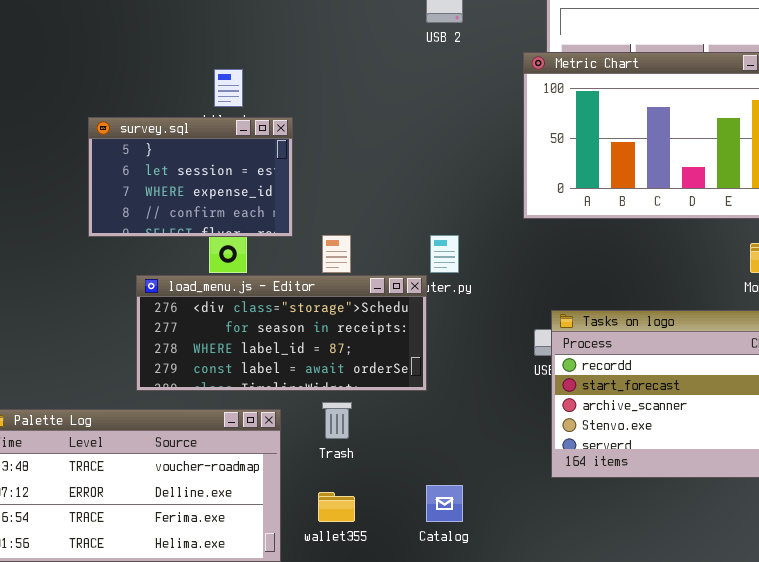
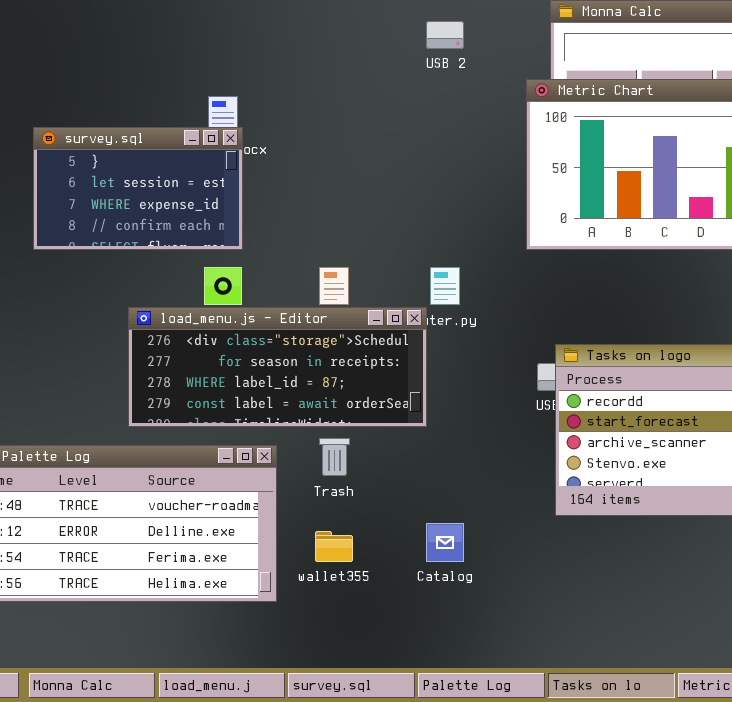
survey.sql: [88,117,293,237] -> [33,127,243,250], moved

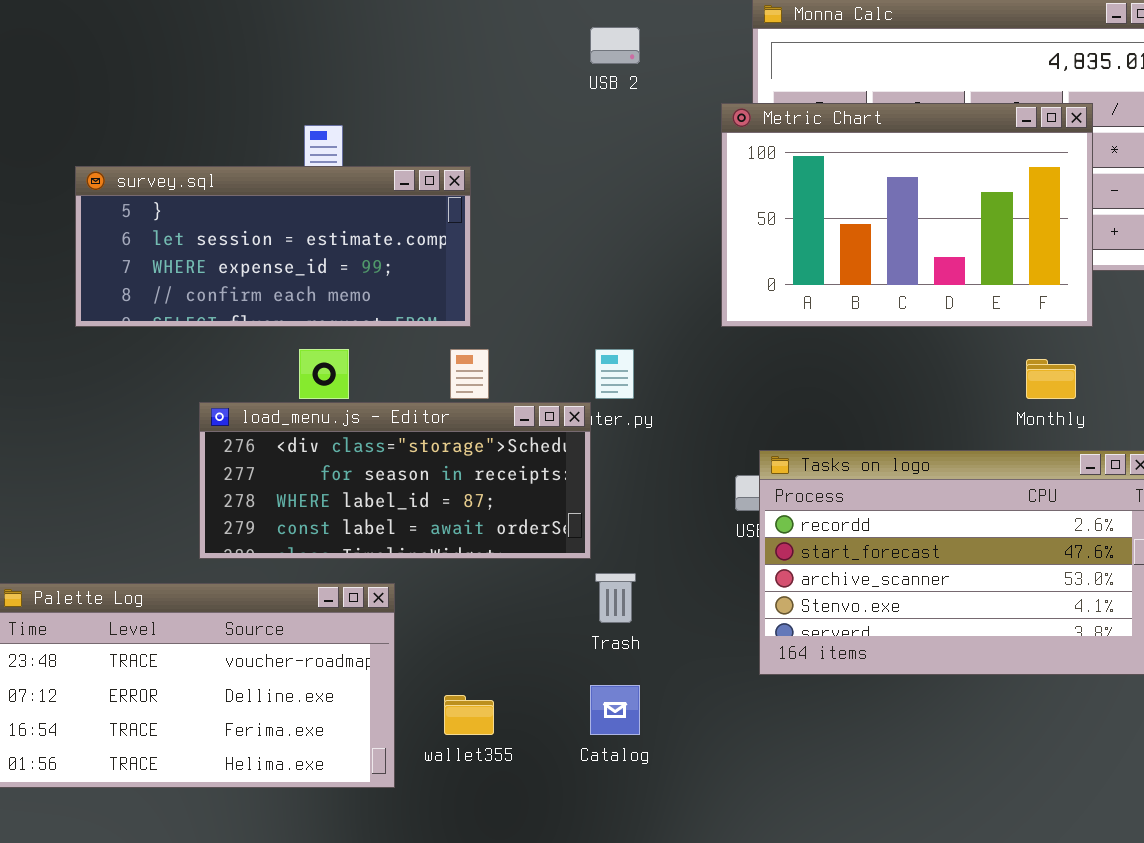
survey.sql: [33,127,243,250] -> [75,166,471,327], resized
Trash: [319,438,350,476] -> [595,573,636,623], moved

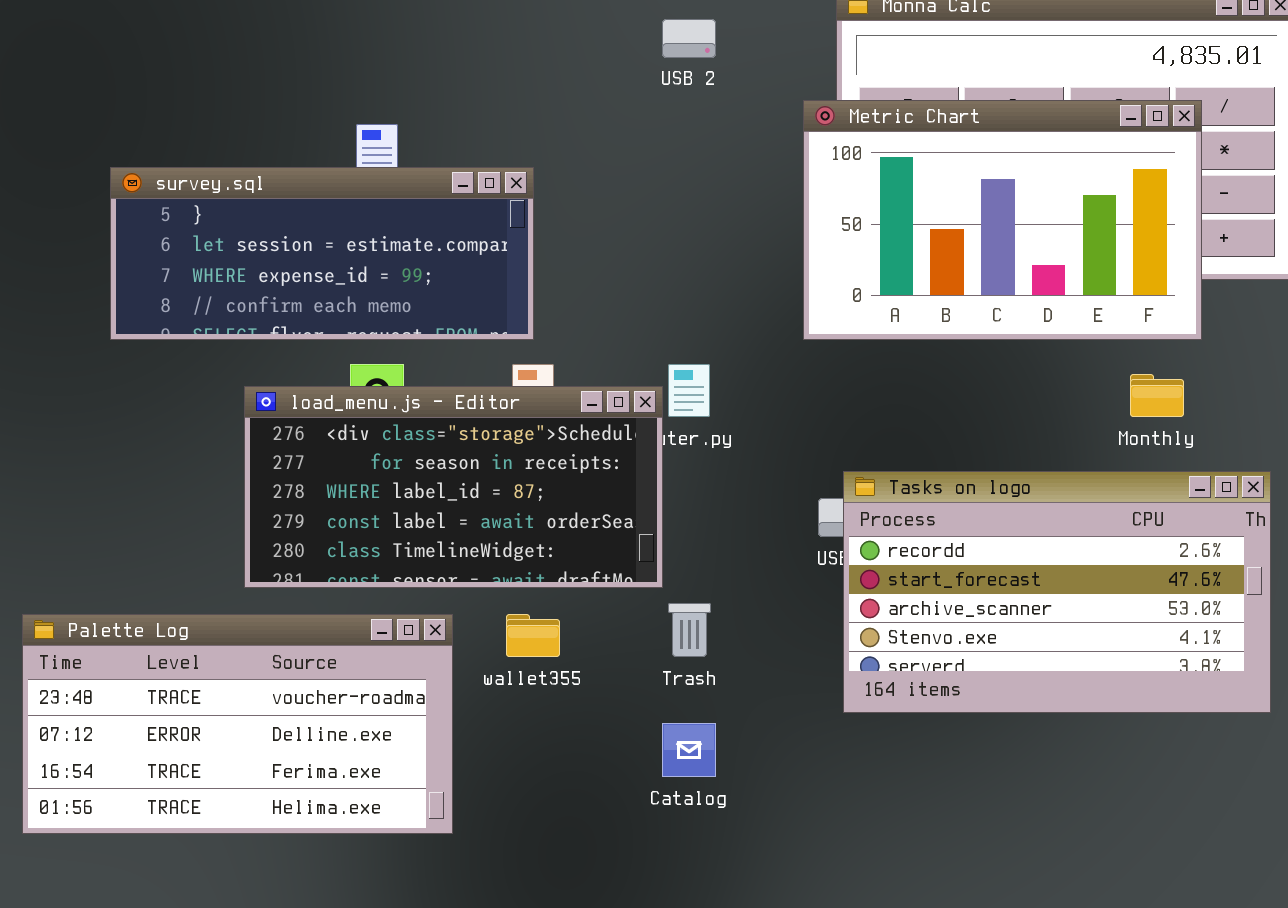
load_menu.js - Editor: [199,402,591,559] -> [244,386,663,588], resized
wallet355: [444,695,494,735] -> [506,614,560,657], moved

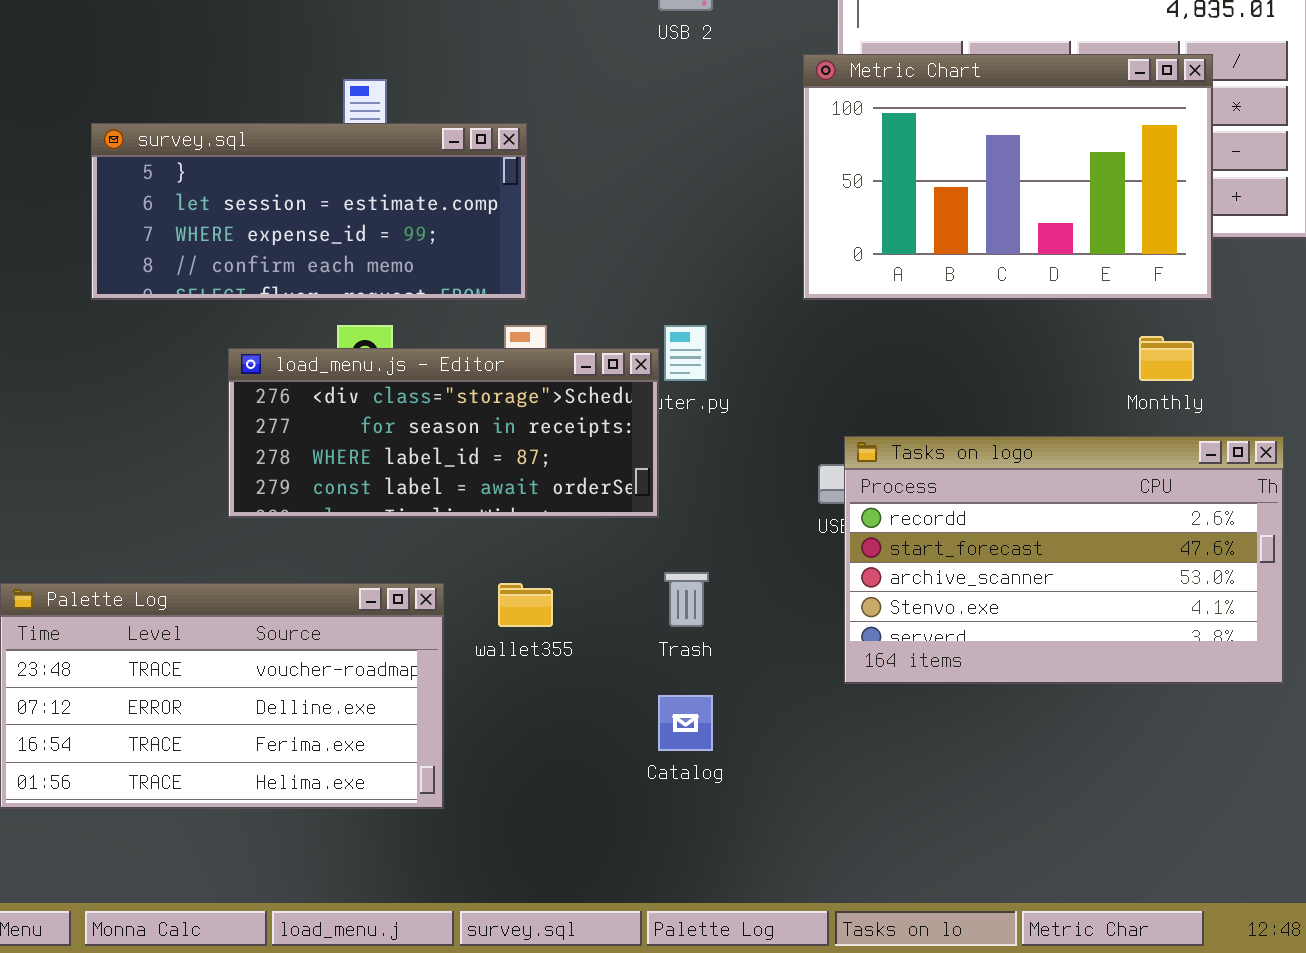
load_menu.js - Editor: [244,386,663,588] -> [228,348,659,518], resized

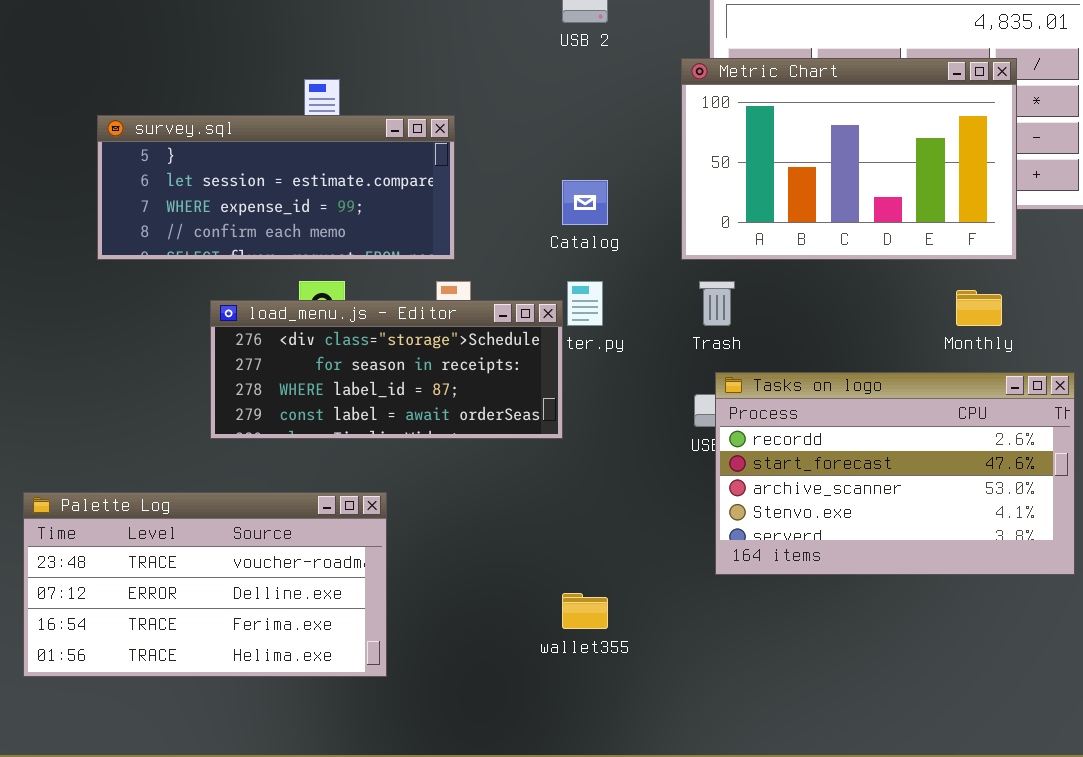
Trash: [664,572,709,627] -> [699,281,735,326], moved
wallet355: [498,583,553,627] -> [562,593,608,629], moved
Catalog: [658,695,713,751] -> [562,180,608,225], moved

